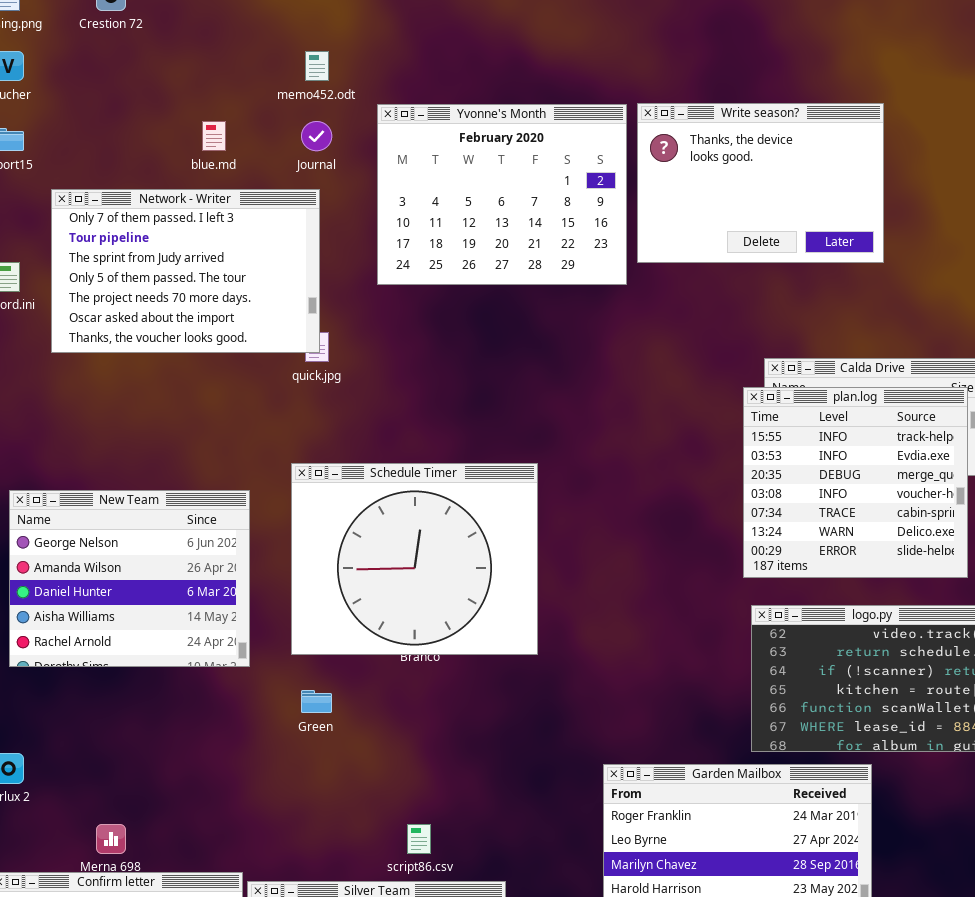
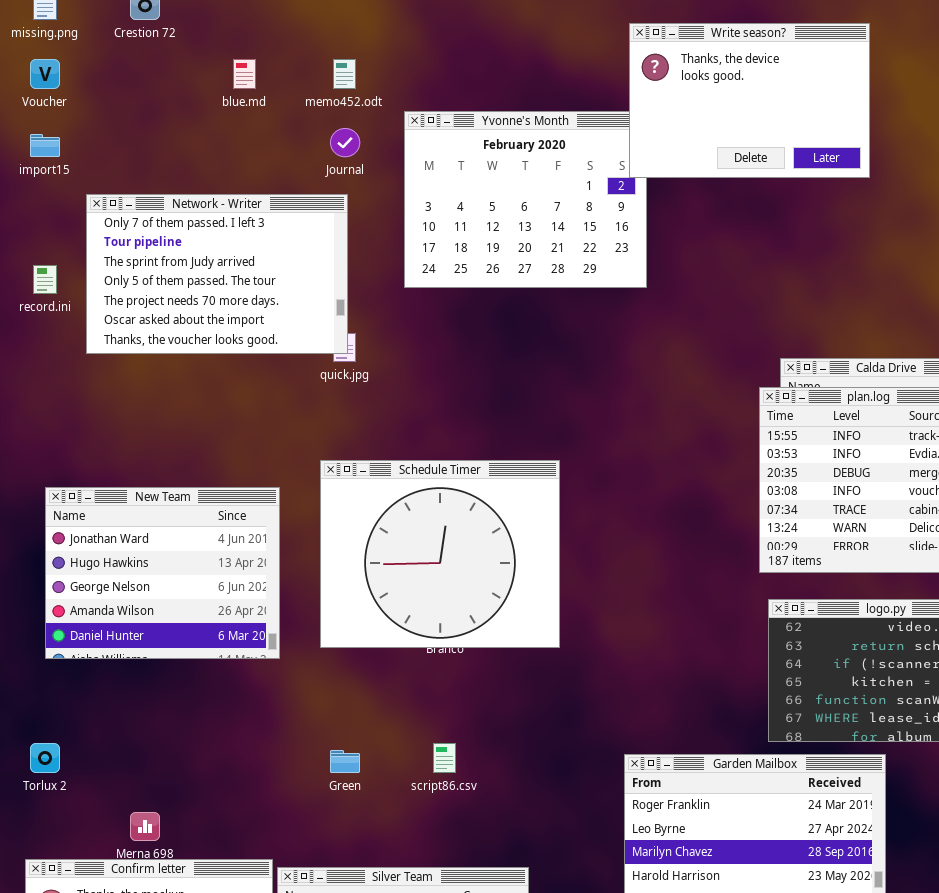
Write season?: [637,103,884,263] -> [629,23,870,178], moved
blue.md: [202,121,226,151] -> [233,59,256,89], moved
New Team: [9,490,250,667] -> [45,487,280,659], scrolled up 2 rows
Green: [301,690,332,713] -> [330,750,360,773], moved
script86.csv: [407,824,431,854] -> [433,743,456,773], moved

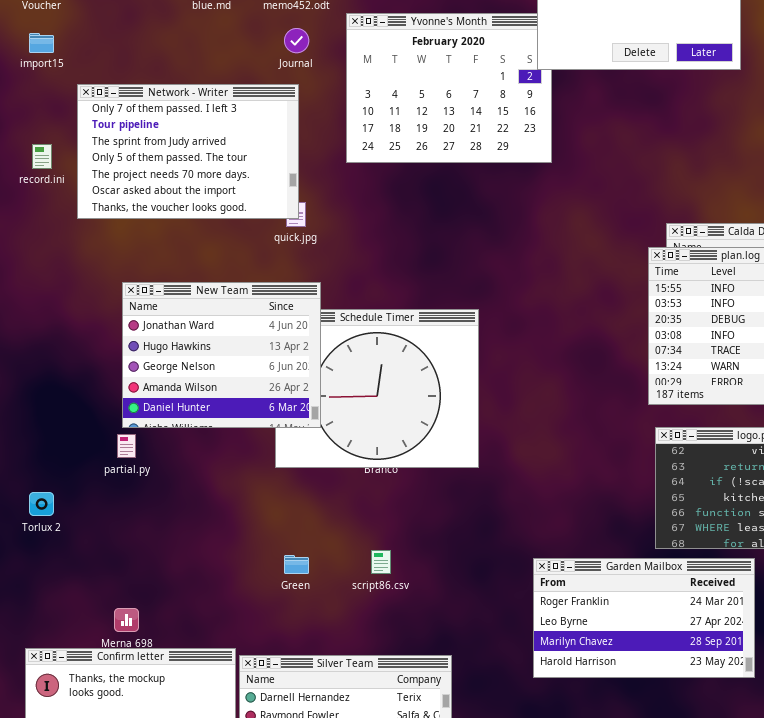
New Team: [45,487,280,659] -> [122,282,321,428], moved
Torlux 2: [30,743,60,773] -> [29,492,54,516], moved

